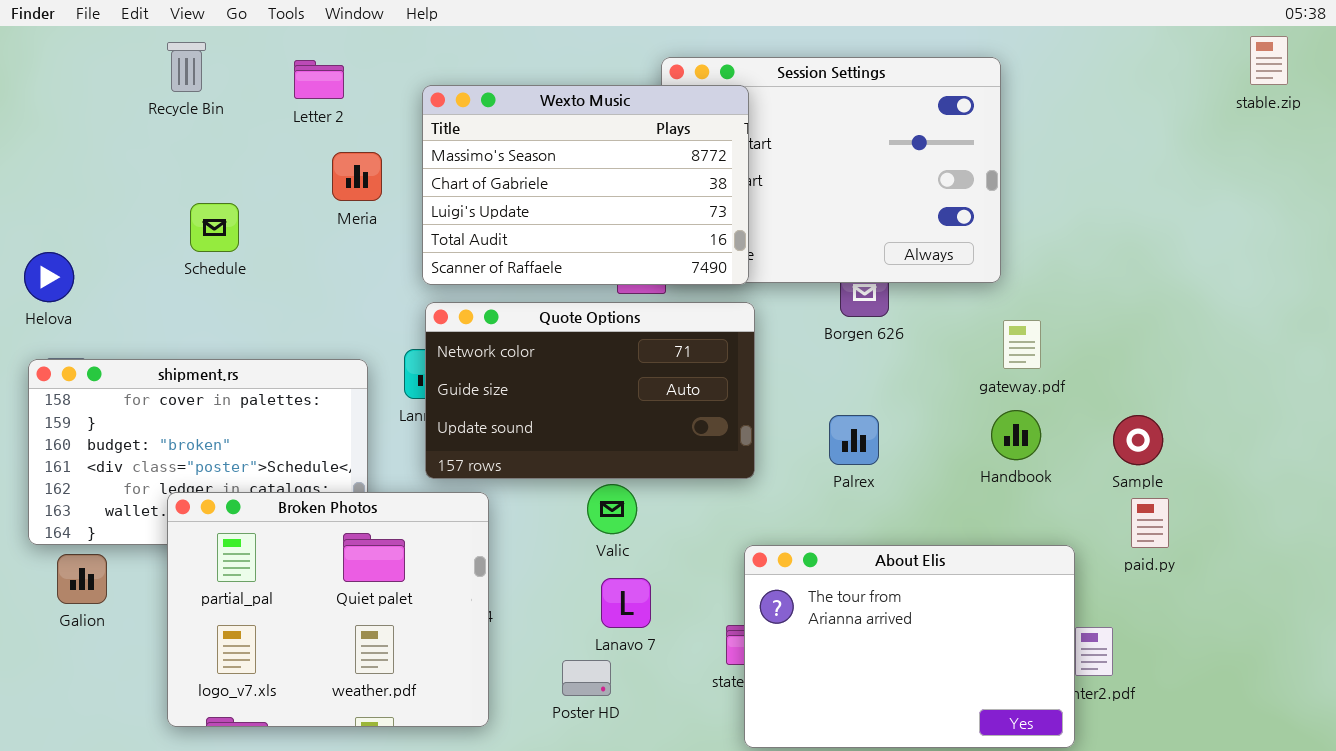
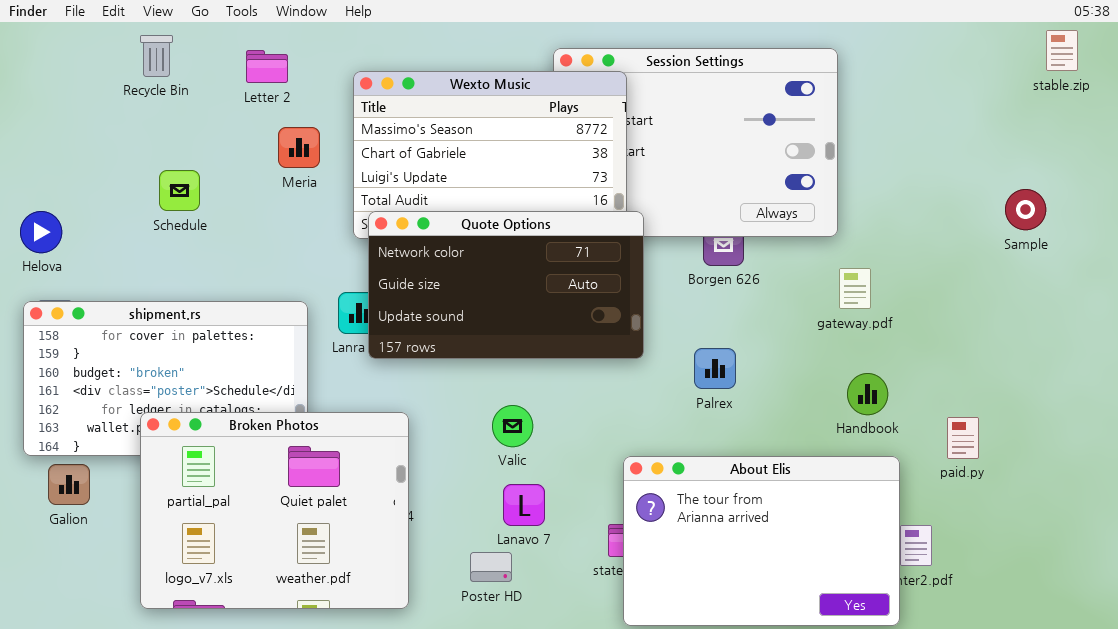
Quote Options: [425,302,755,479] -> [368,211,644,359], moved
Handbook: [991,410,1041,460] -> [847,373,888,415], moved
Sample: [1113,415,1163,465] -> [1005,189,1046,230], moved

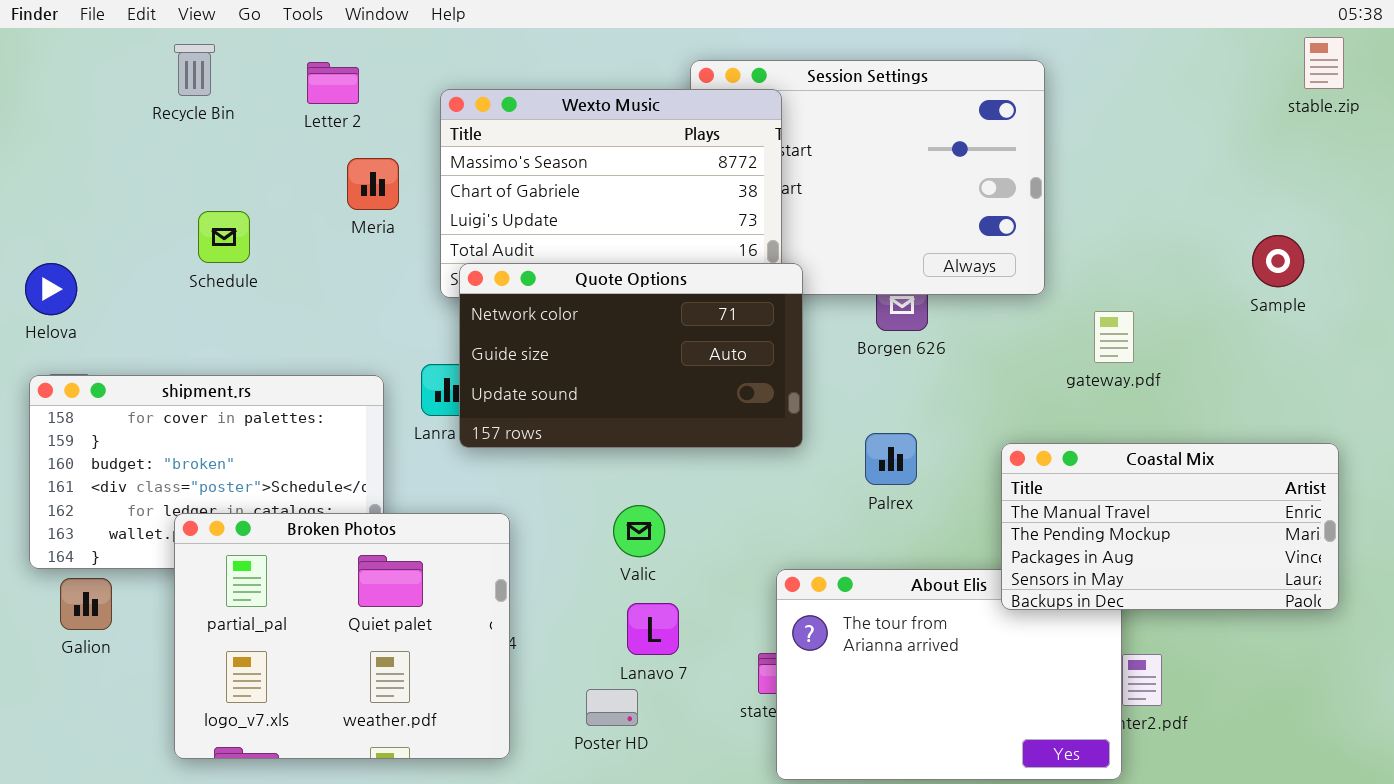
gateway.pdf: [839,268,871,309] -> [1094,311,1134,363], moved
Coastal Mix: none -> [1001,443,1339,610], opened

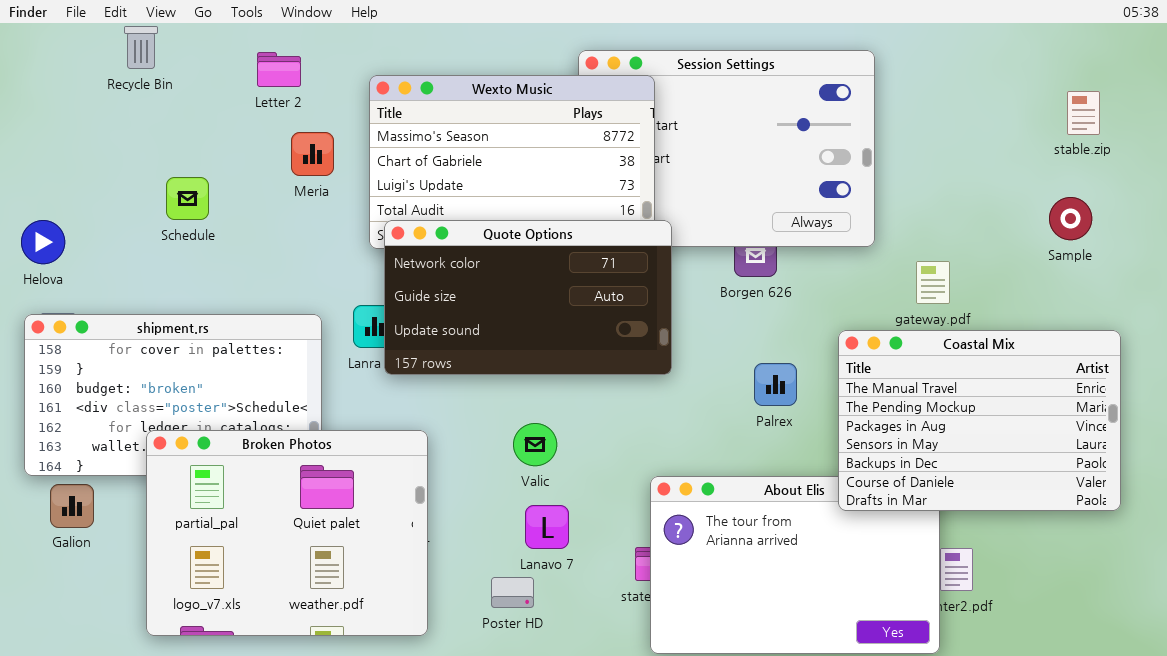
stable.zip: [1304,37,1344,89] -> [1067,91,1100,135], moved
Recycle Bin: [174,44,215,96] -> [124,26,158,69], moved
Palrex: [865,433,917,485] -> [754,363,797,406], moved
Coastal Mix: [1001,443,1339,610] -> [838,330,1121,511], resized

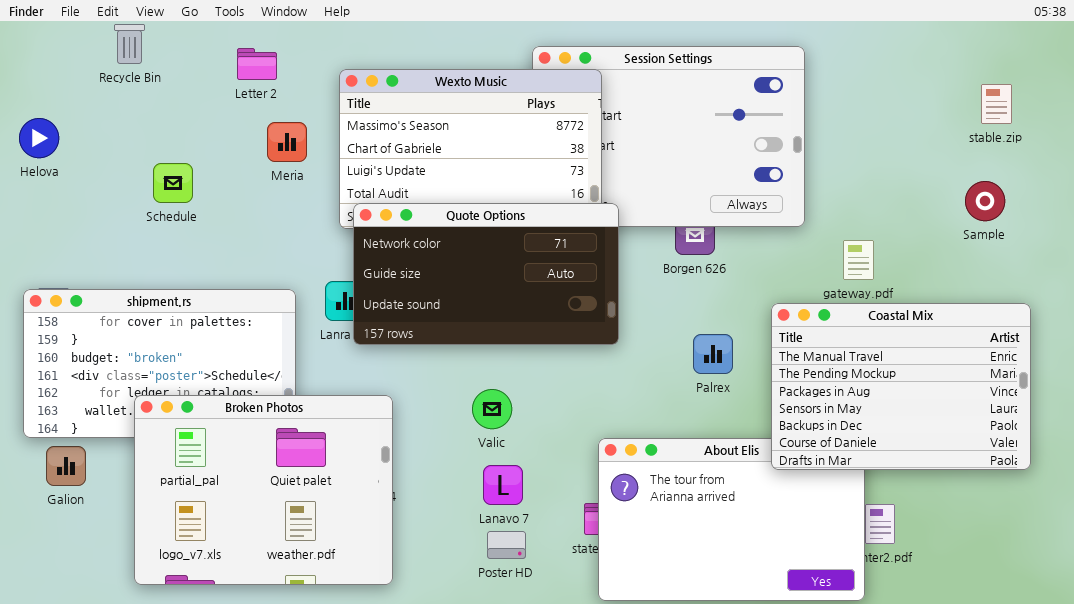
Helova: [21,220,65,264] -> [19,118,59,158], moved
Poster HD: [491,577,534,608] -> [487,531,526,559], moved

